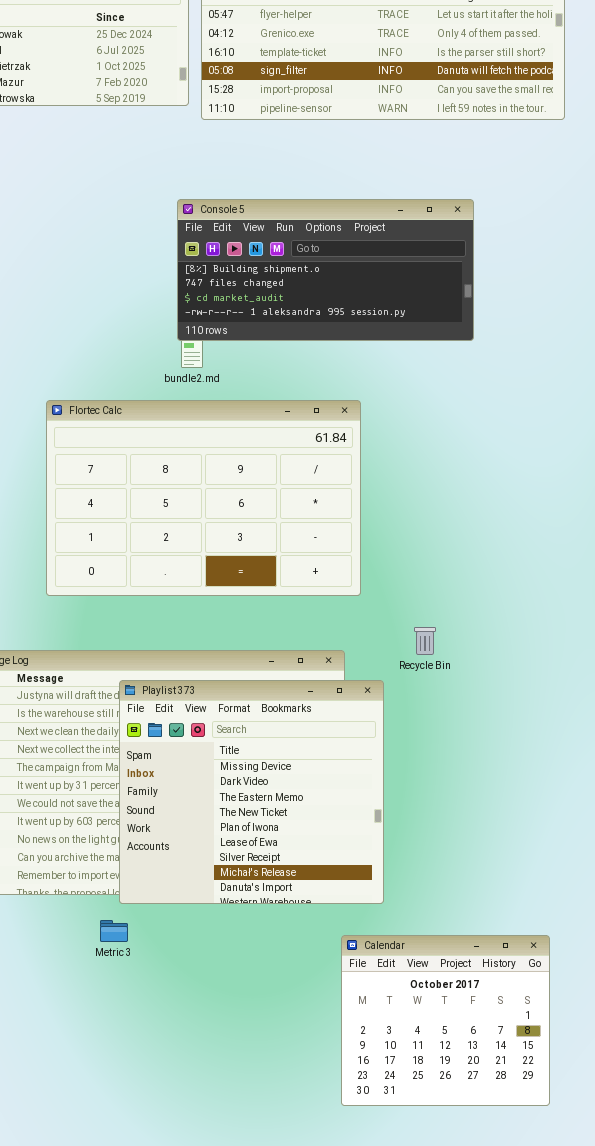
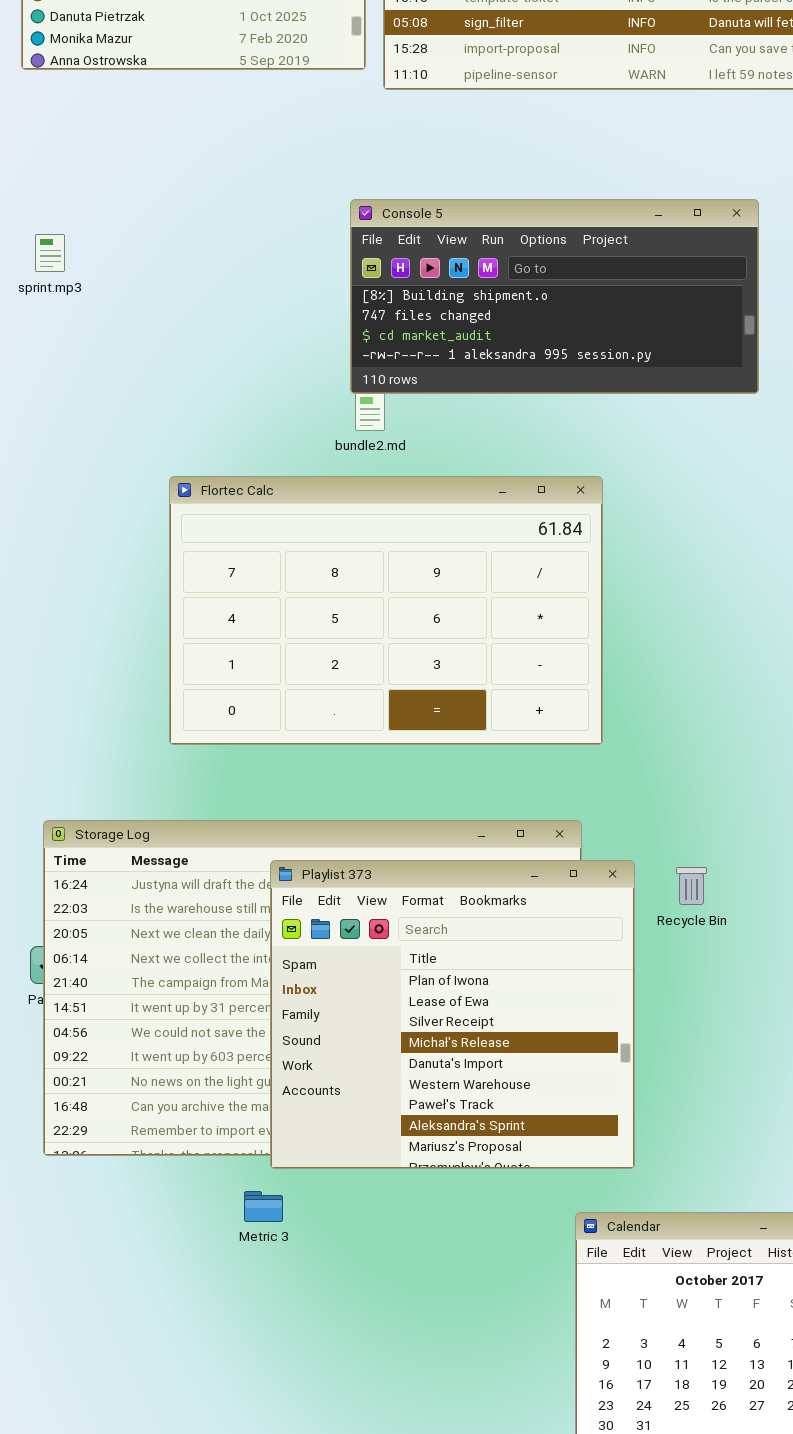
Recycle Bin: [414,627,436,655] -> [676,867,707,905], moved
Playlist 373: [119,680,384,904] -> [270,860,635,1169], scrolled down 4 rows

